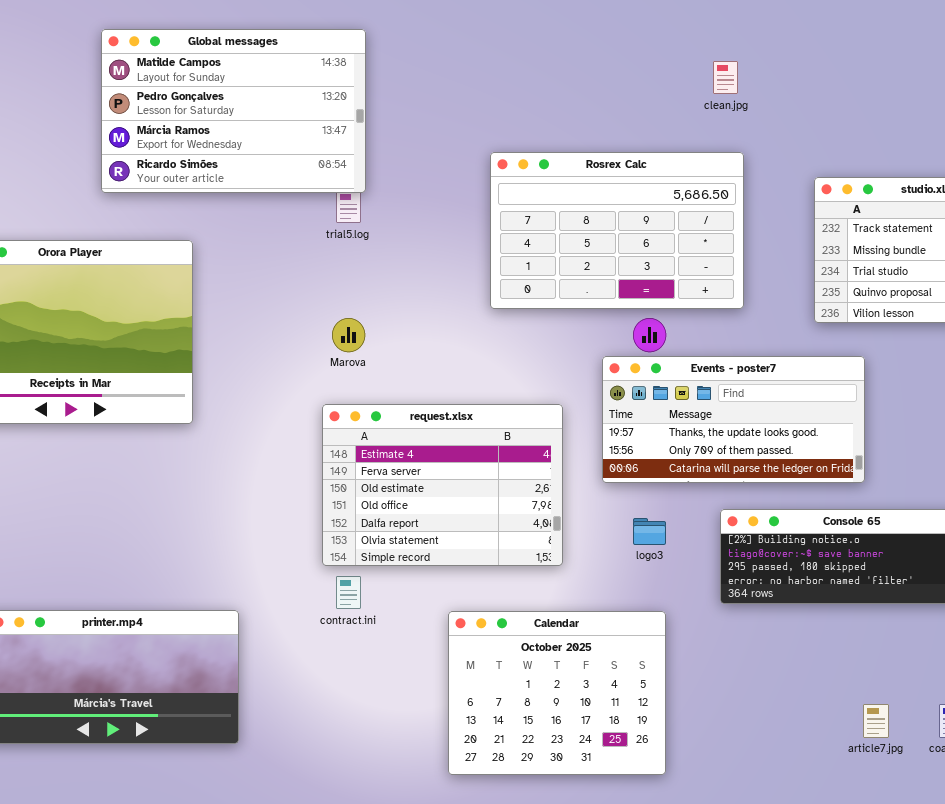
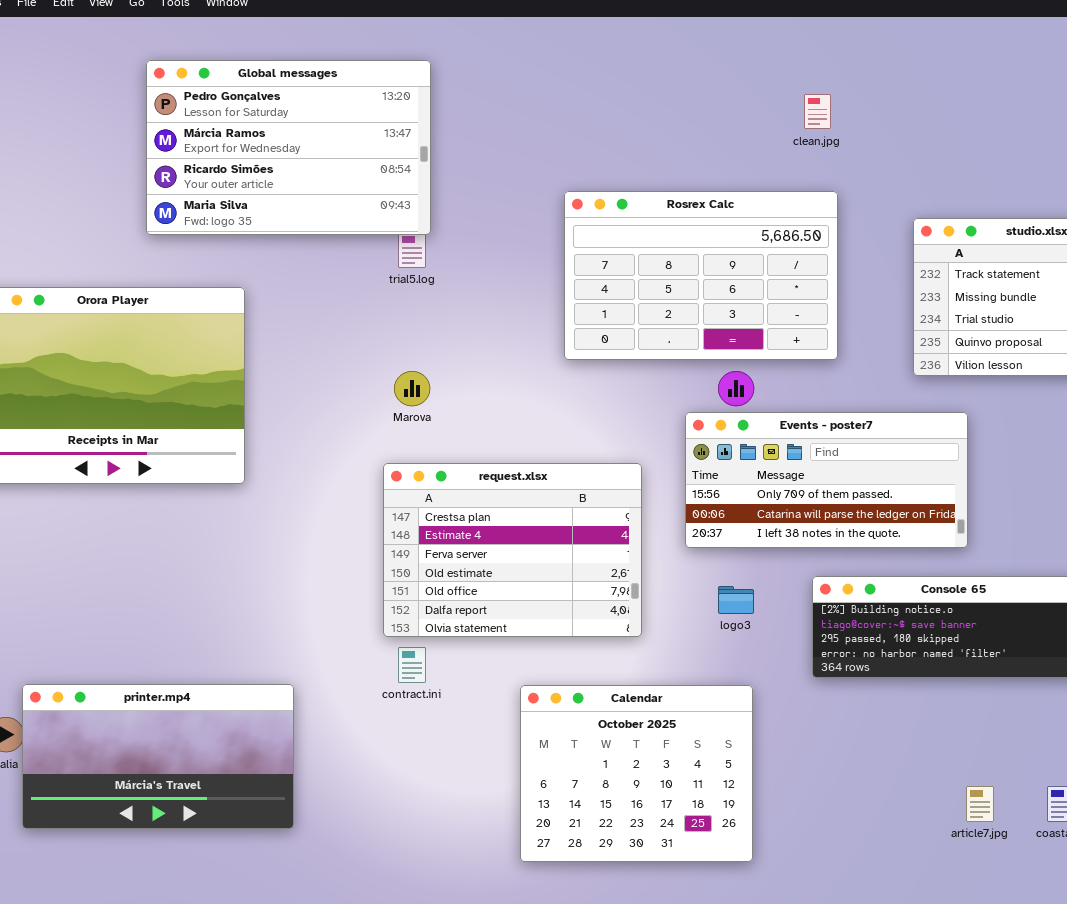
Global messages: [101,29,366,193] -> [146,60,431,235], scrolled down 1 row
Events - poster7: [602,356,865,483] -> [685,412,968,548], scrolled down 1 row
request.xlsx: [322,404,563,566] -> [383,463,642,637], scrolled up 1 row

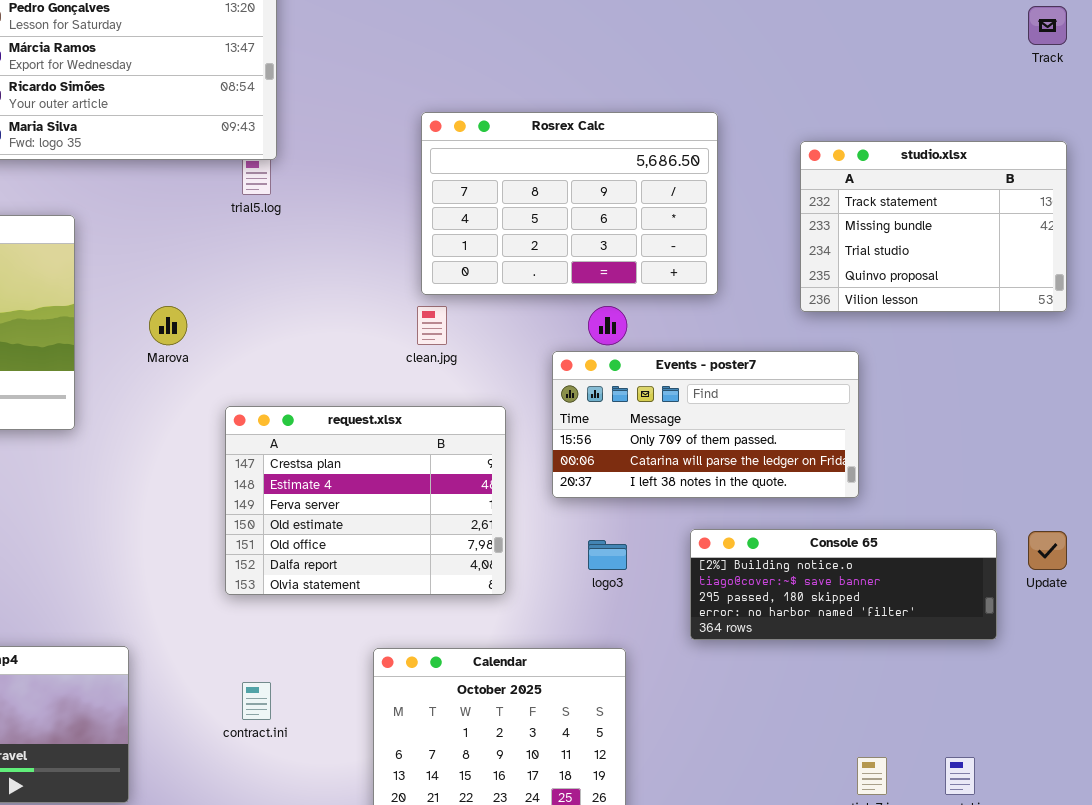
clean.jpg: [804,94,831,129] -> [417,306,447,345], moved
Marova: [394,371,430,406] -> [149,306,187,345], moved
contract.ini: [398,647,426,683] -> [242,682,271,720], moved

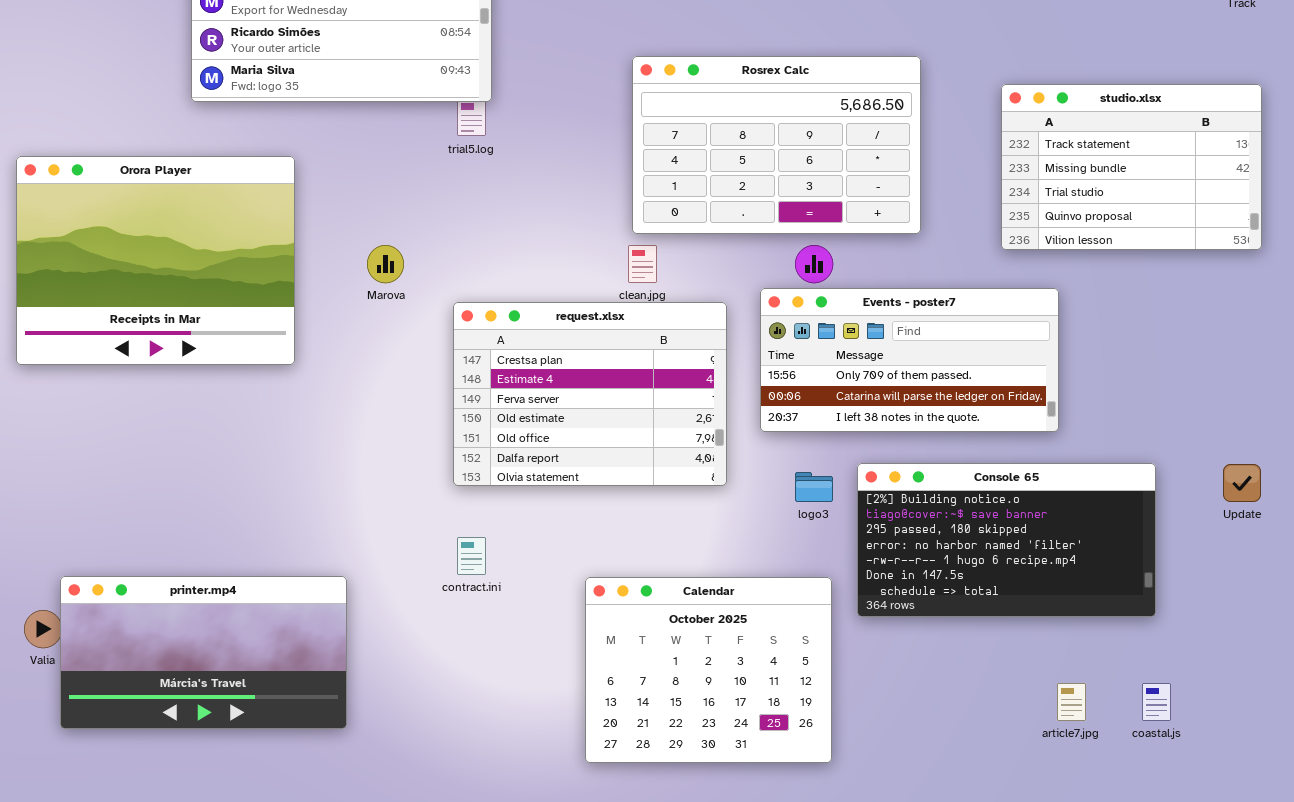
request.xlsx: [225,406,506,595] -> [453,302,727,486], moved
Console 65: [690,529,997,640] -> [857,463,1156,617], moved, resized
contract.ini: [242,682,271,720] -> [457,537,486,575], moved

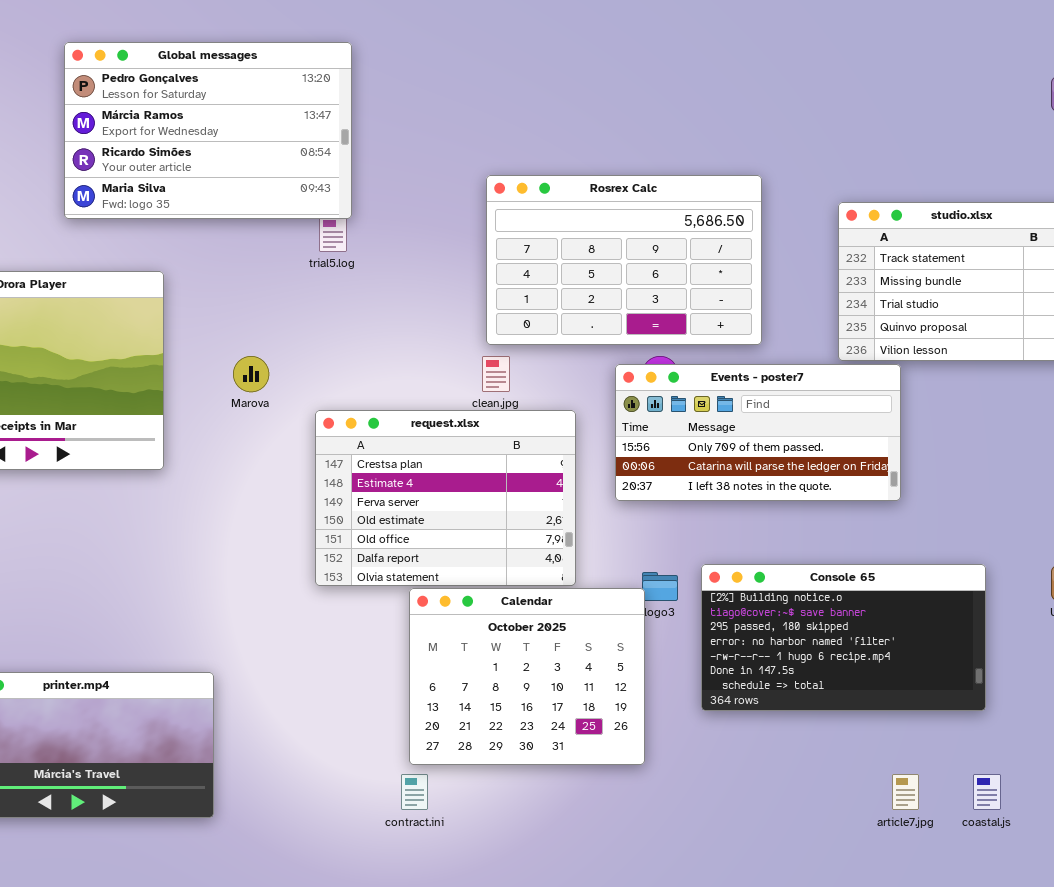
Events - poster7: [760,288,1059,432] -> [615,364,901,501], moved
contract.ini: [457,537,486,575] -> [401,774,428,810], moved
Calendar: [585,577,832,763] -> [409,588,645,765], moved

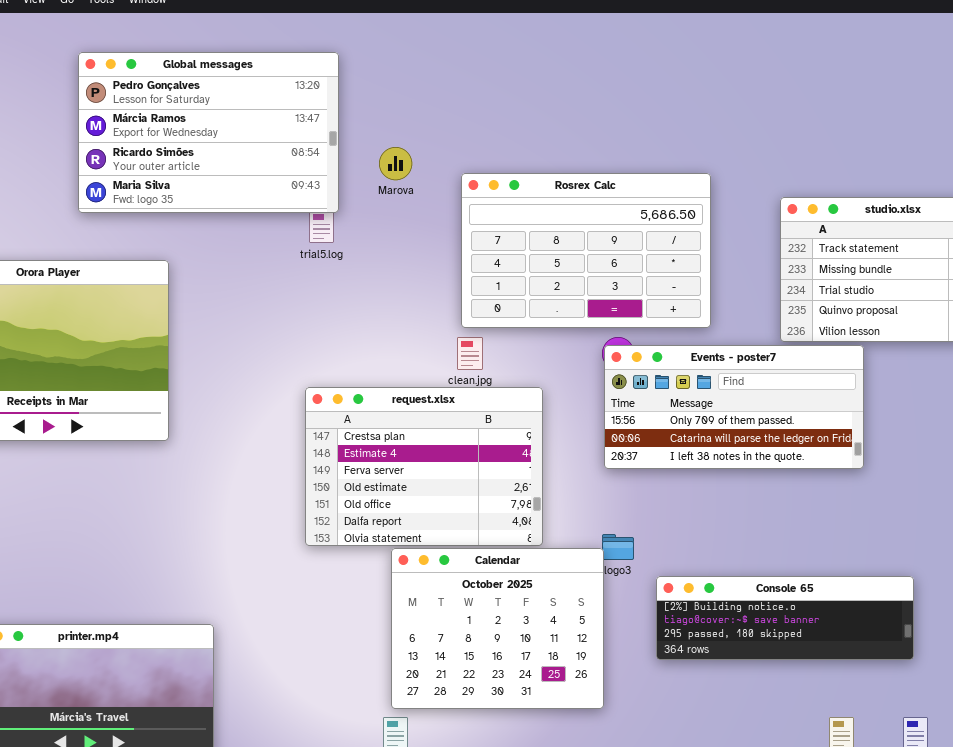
Marova: [233,356,269,392] -> [379,147,412,180], moved
Events - poster7: [615,364,901,501] -> [604,345,864,469], moved
Console 65: [701,564,986,711] -> [656,576,914,660], resized

